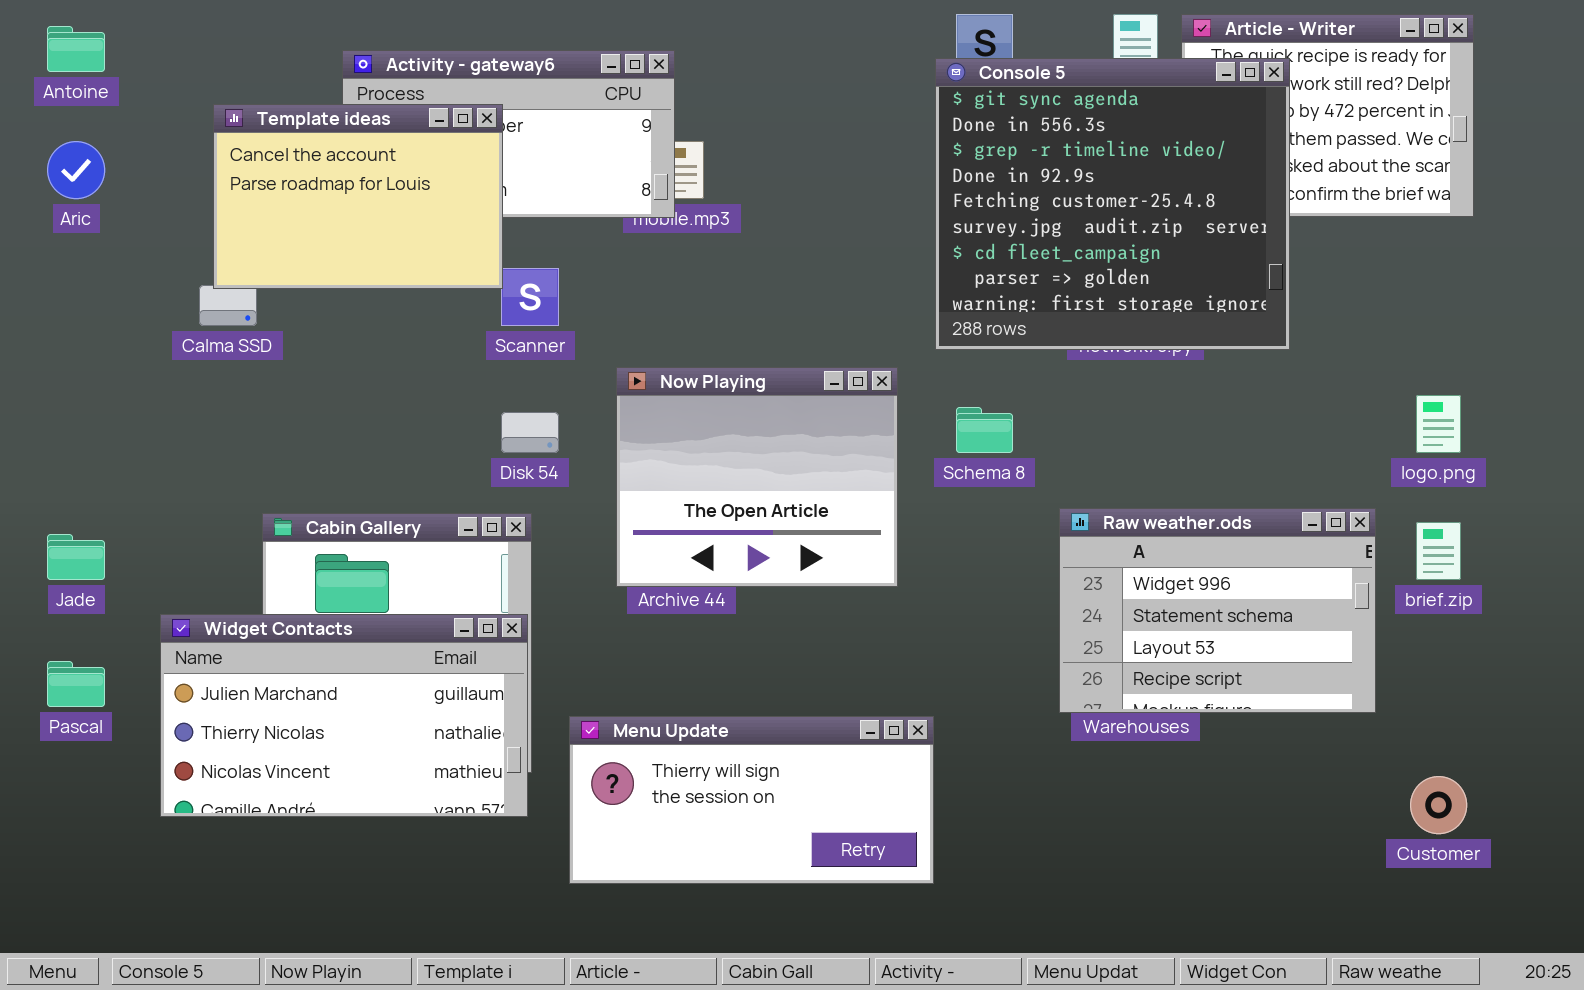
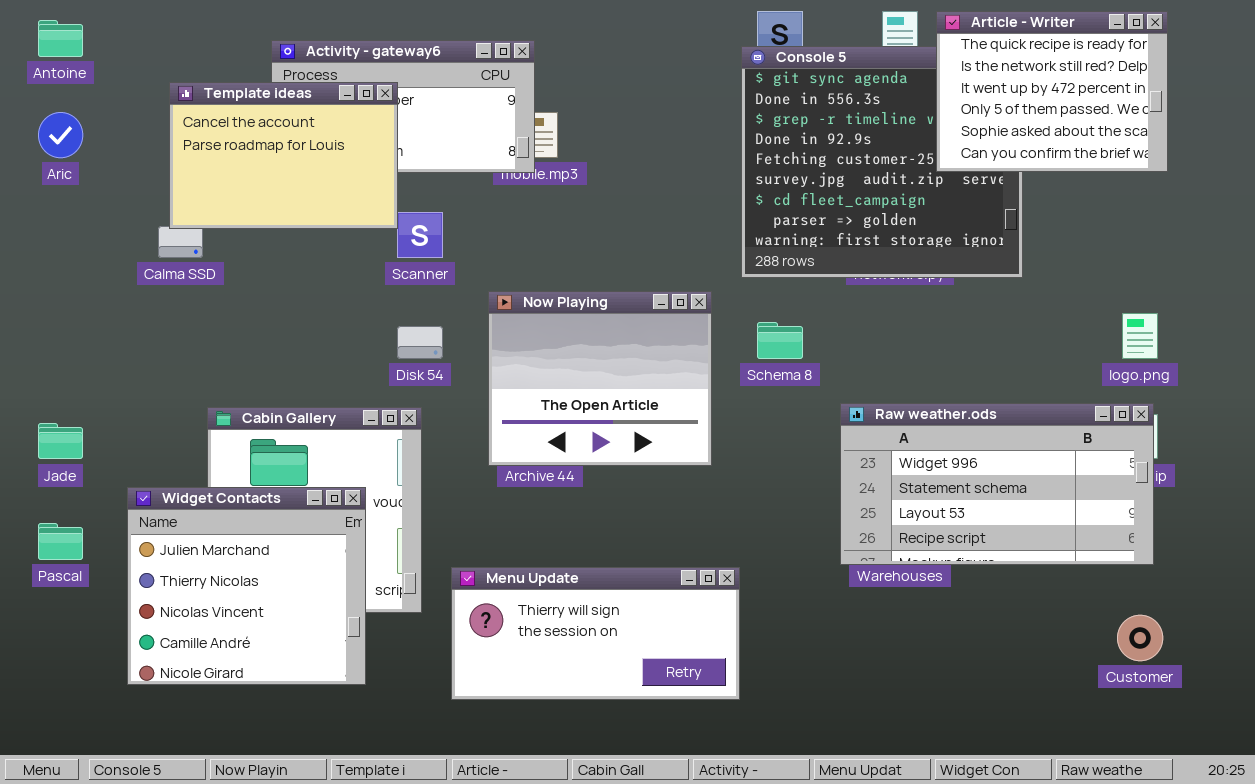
Article - Writer: [1181,14,1474,217] -> [936,11,1168,172], raised
Raw weather.ods: [1059,508,1376,713] -> [840,403,1154,565], resized
Widget Contacts: [160,614,528,817] -> [127,487,366,685], resized

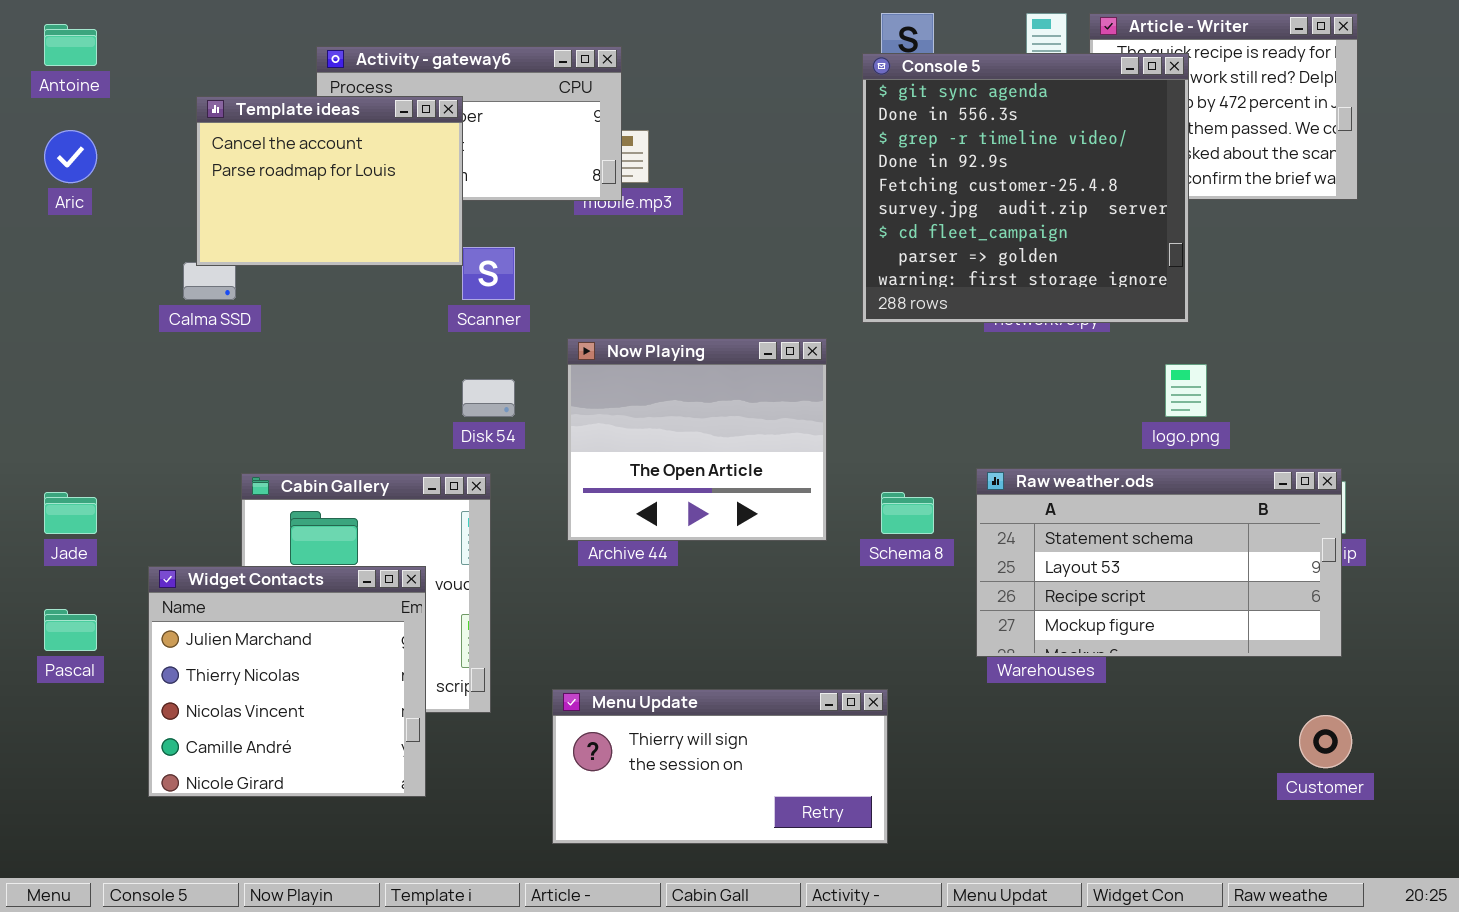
Console 5: [741,46,1023,278] -> [862,53,1189,323], raised
logo.png: [1122,313,1158,359] -> [1165,364,1207,417], moved
Schema 8: [757,322,803,359] -> [881,492,934,534], moved
Raw weather.ods: [840,403,1154,565] -> [976,468,1342,657], scrolled down 1 row
Menu Update: [451,567,740,700] -> [552,689,888,844], moved

